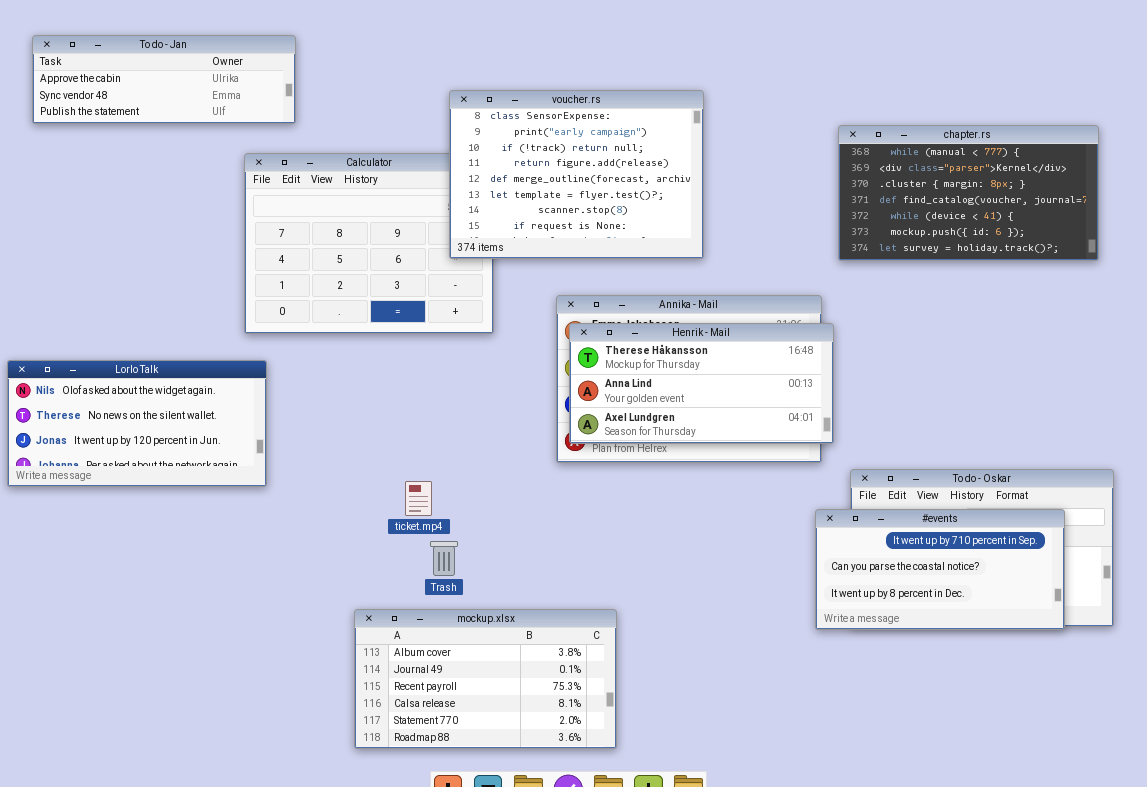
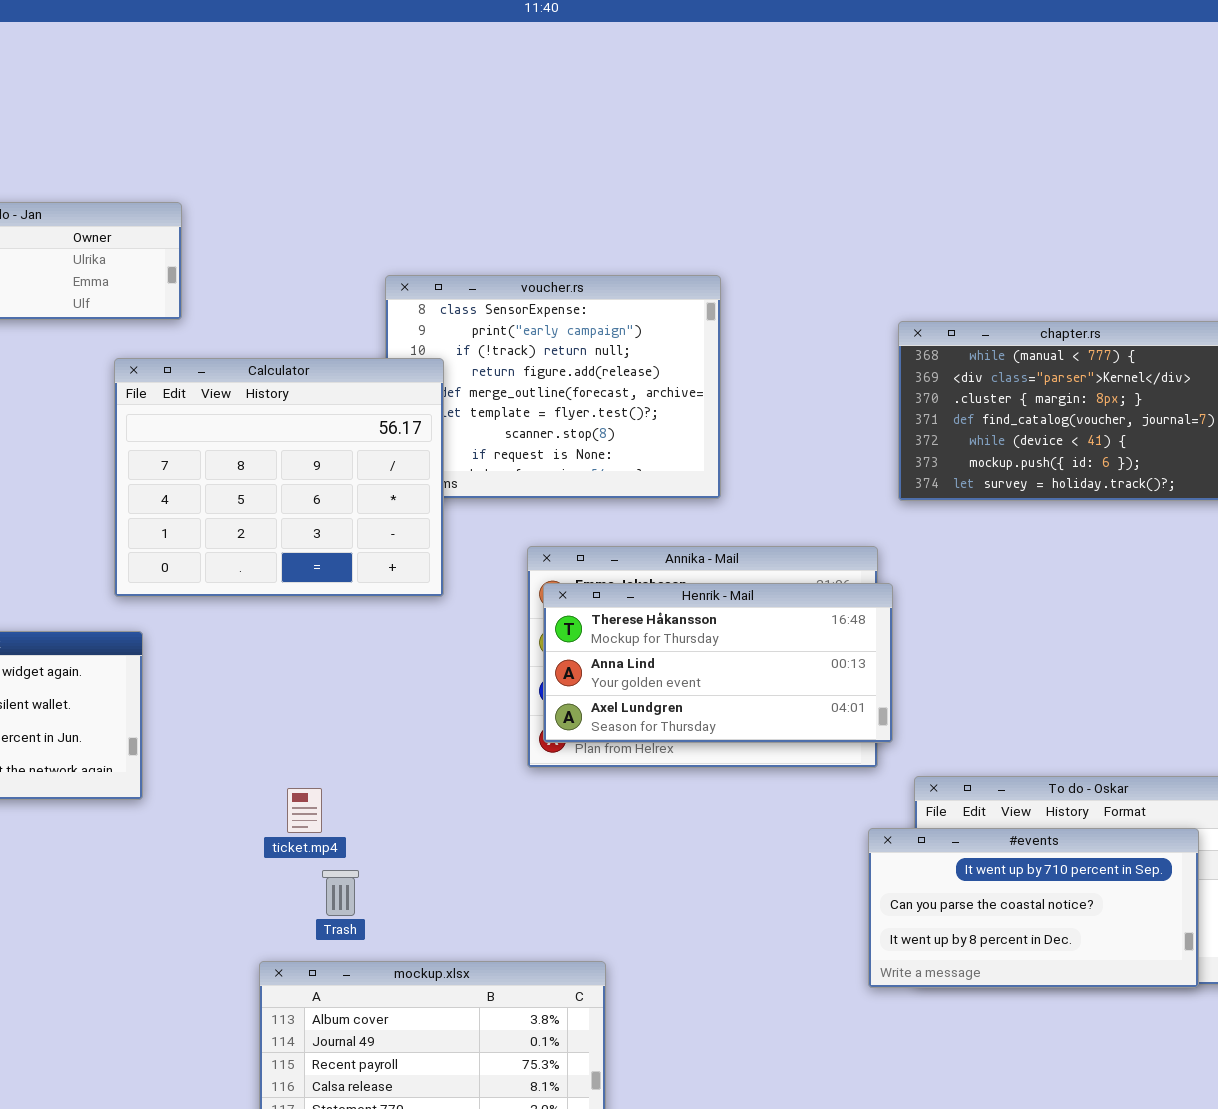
Calculator: [244,153,494,334] -> [114,358,444,597], raised
ticket.mp4: [405,481,432,516] -> [287,788,322,833], moved
Trash: [430,541,458,576] -> [322,870,359,916], moved

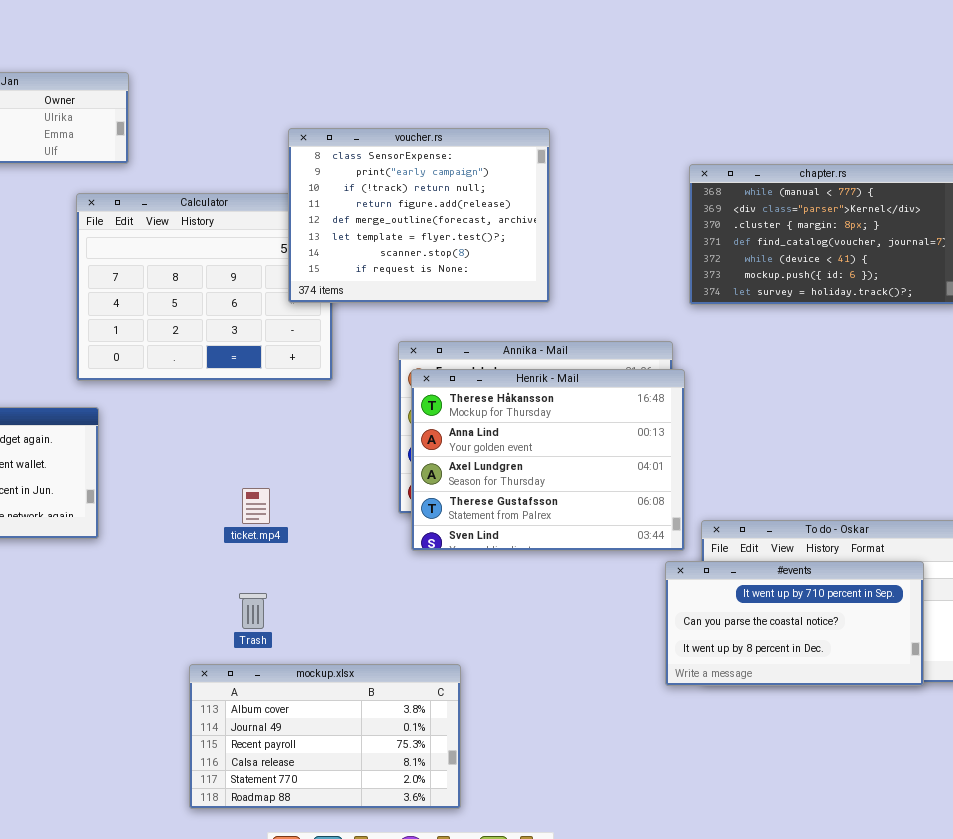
voucher.rs: [385,275,721,499] -> [288,128,550,303], raised
Henrik - Mail: [543,583,893,743] -> [411,369,685,551], resized
ticket.mp4: [287,788,322,833] -> [242,488,270,524], moved

